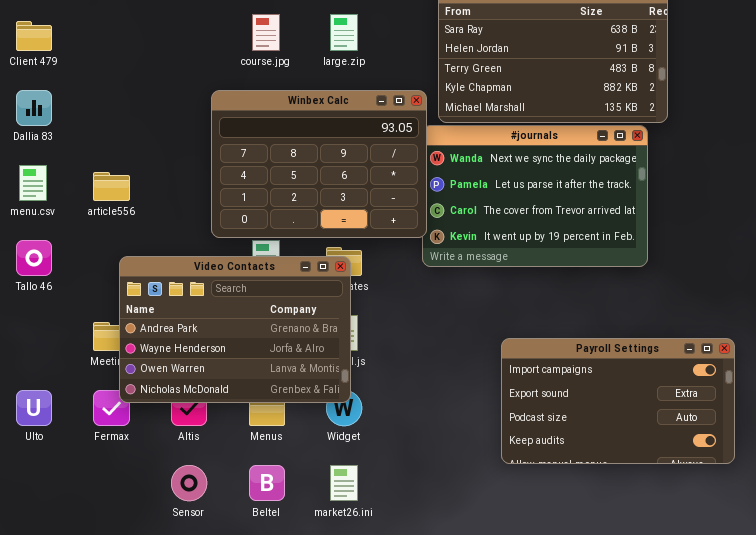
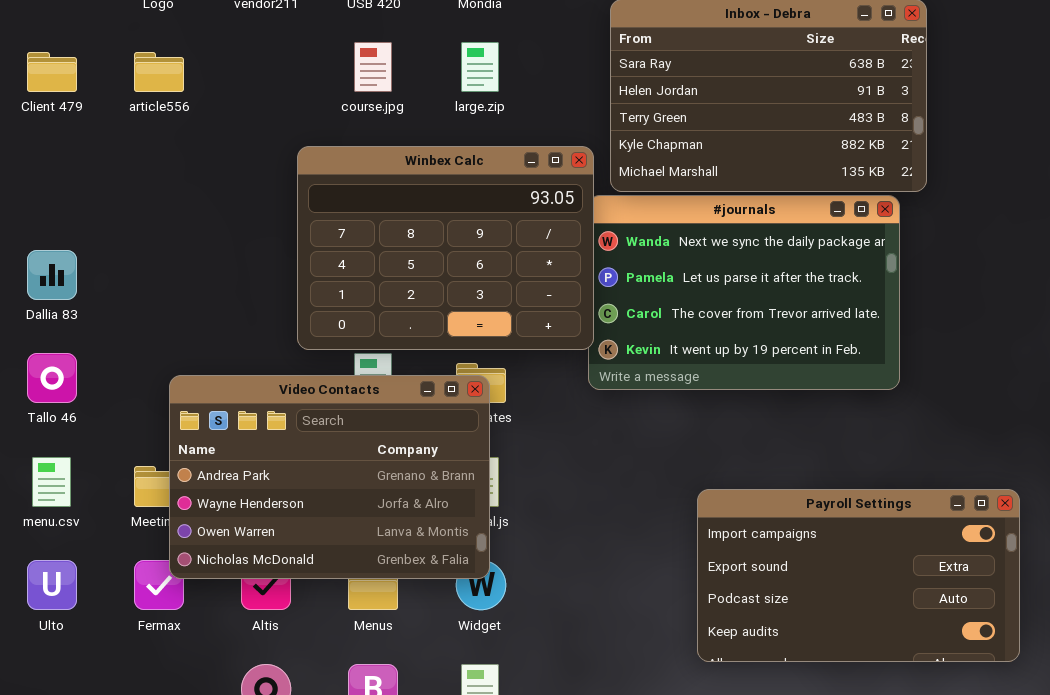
Dallia 83: [16,90,52,126] -> [27,250,77,300], moved
menu.csv: [19,165,47,201] -> [32,457,71,507], moved
article556: [93,172,130,201] -> [134,52,184,92], moved

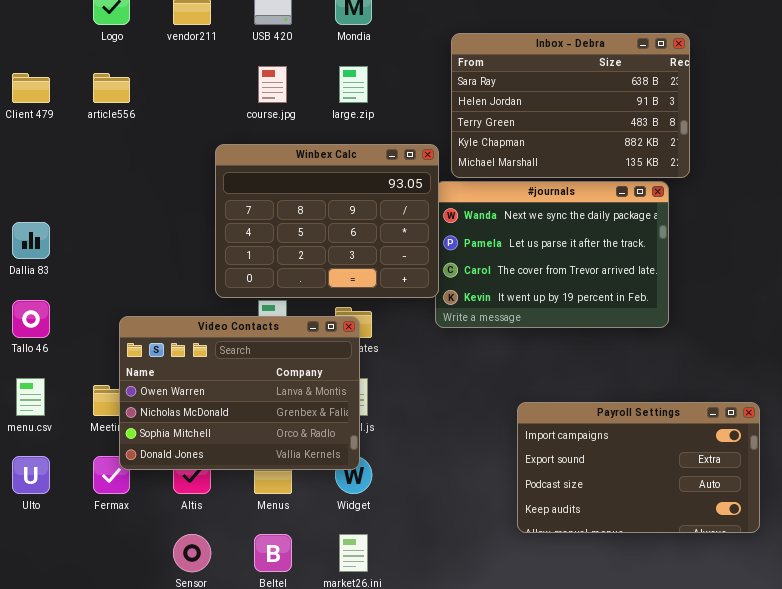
Video Contacts: [169,375,490,579] -> [119,316,360,470], scrolled down 2 rows

